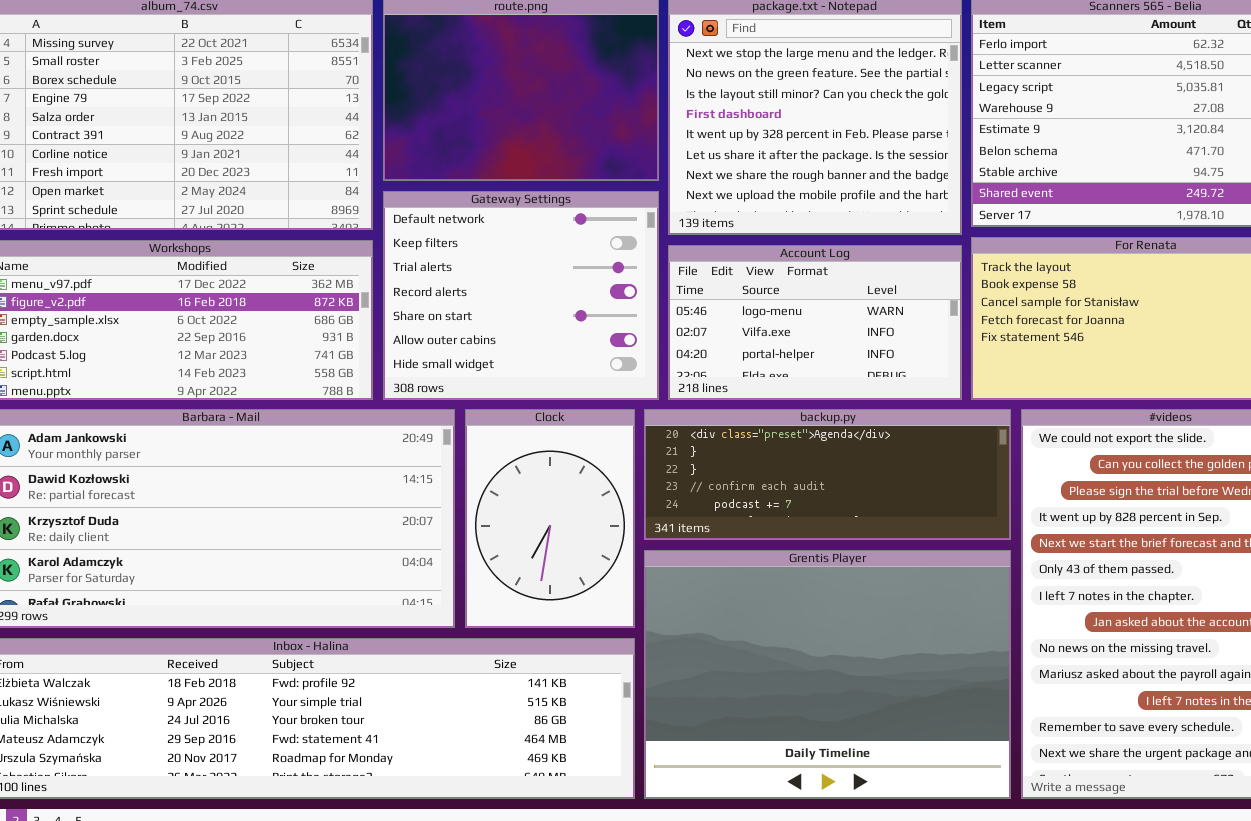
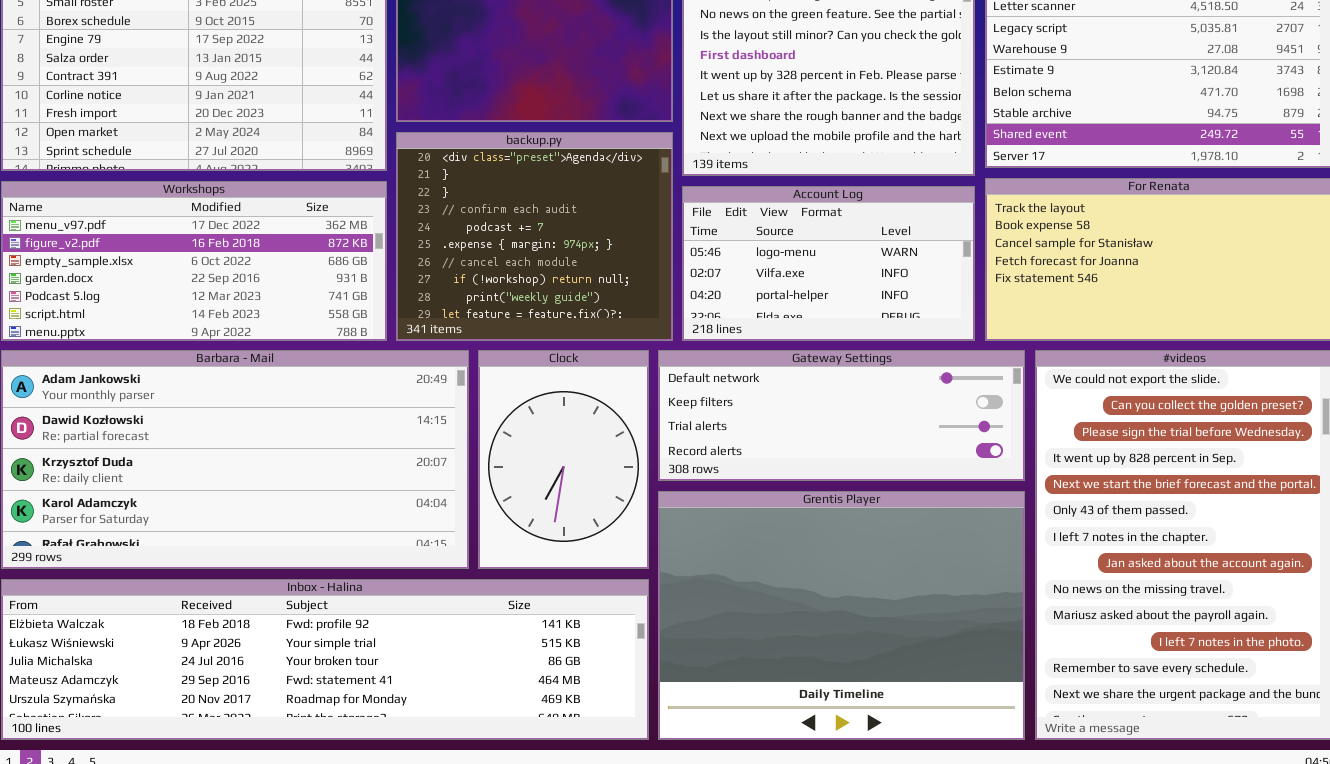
Gateway Settings: [383,191,659,400] -> [658,350,1025,481], moved, resized
backup.py: [644,409,1011,540] -> [396,132,673,341], moved, resized

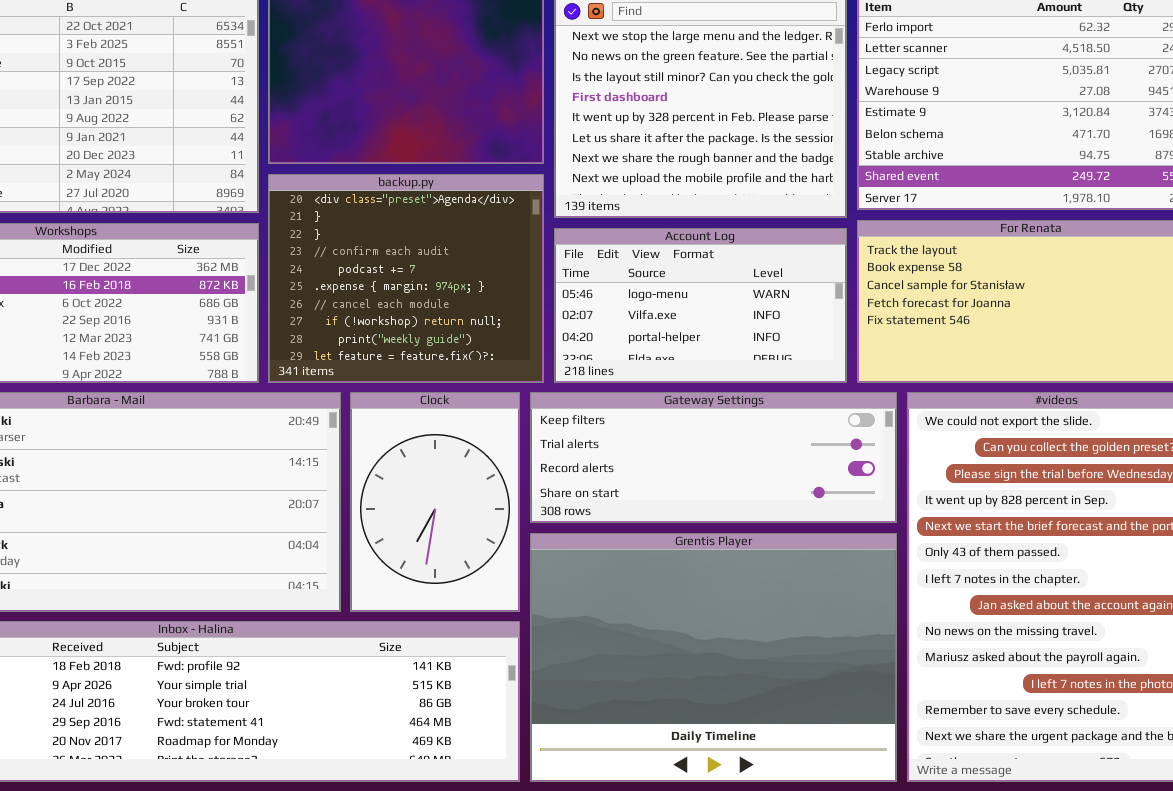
Gateway Settings: [658,350,1025,481] -> [530,392,897,523], scrolled down 1 row

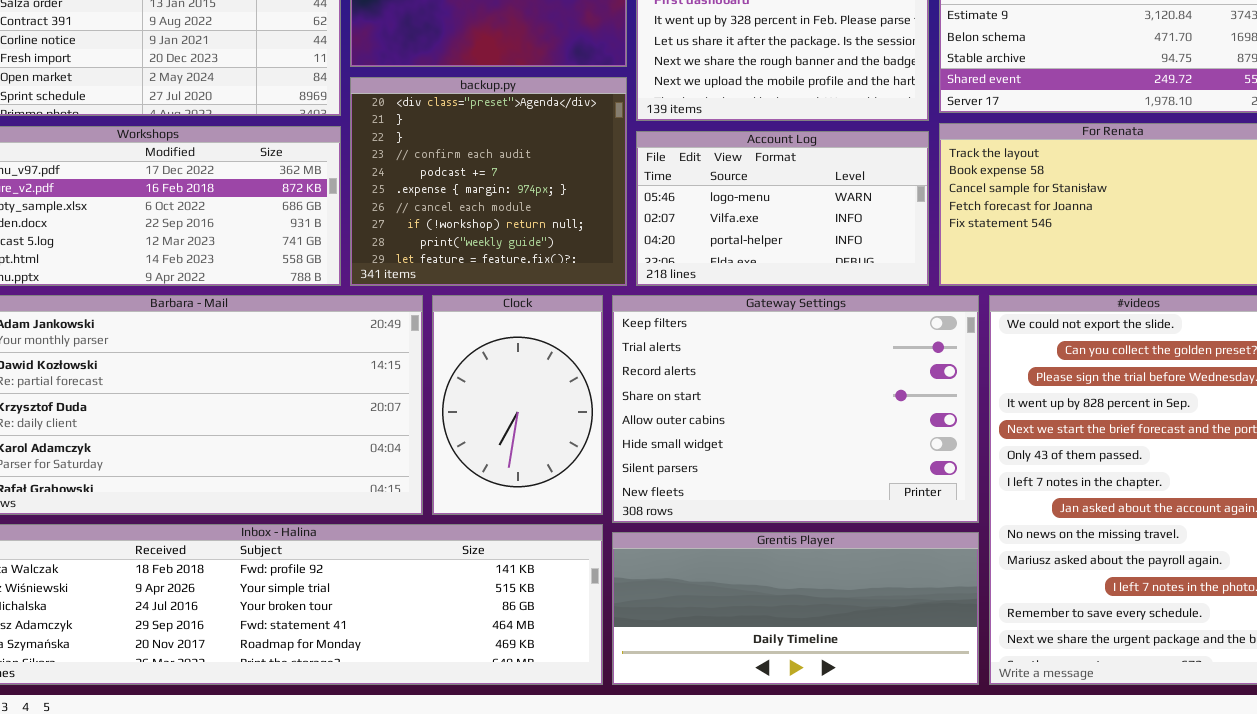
Gateway Settings: [530,392,897,523] -> [612,295,979,523], resized
Grentis Player: [530,533,897,782] -> [612,532,979,685], resized

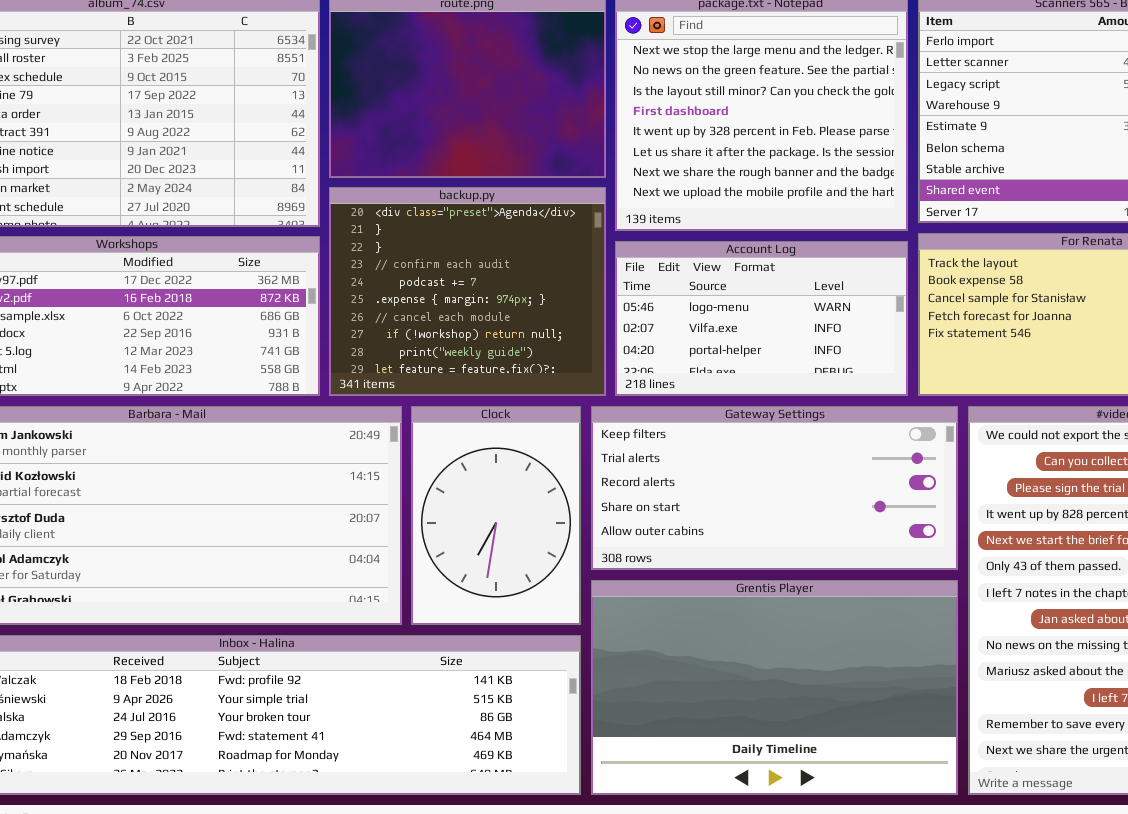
Gateway Settings: [612,295,979,523] -> [591,406,958,570], resized
Grentis Player: [612,532,979,685] -> [591,580,958,795], resized

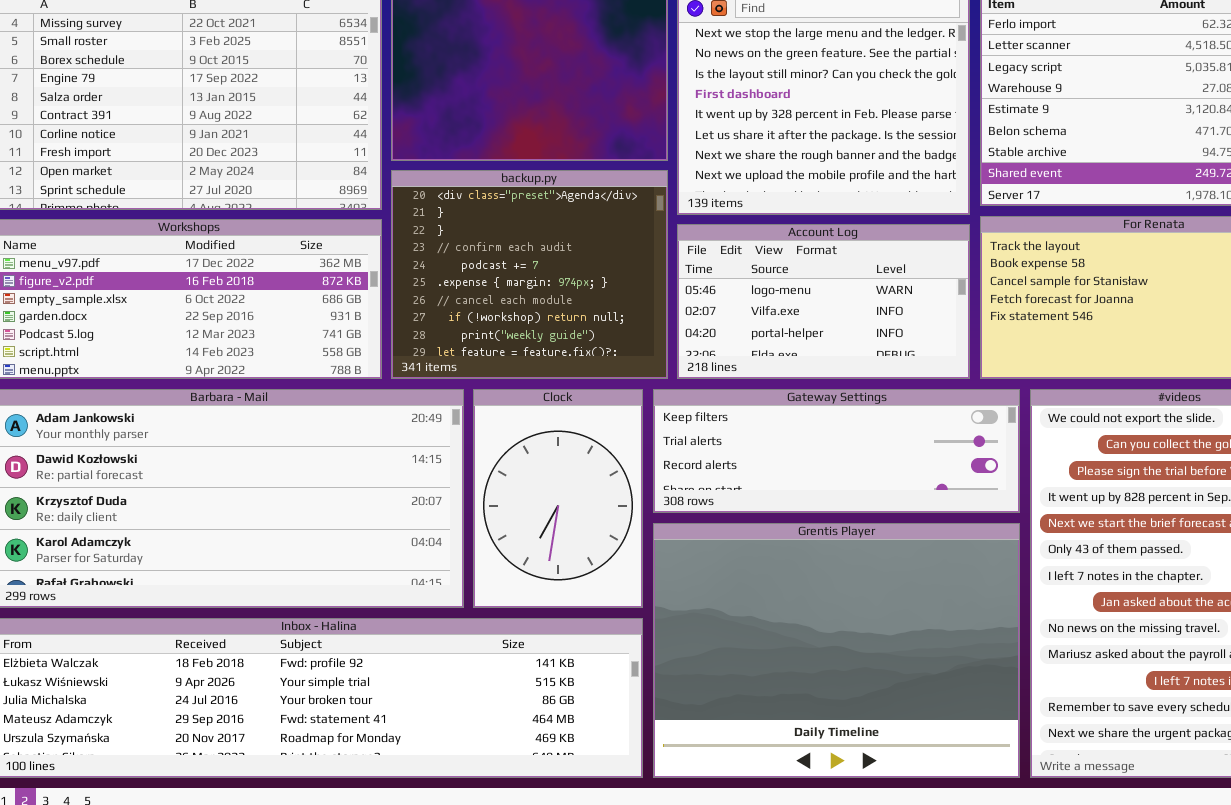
Gateway Settings: [591,406,958,570] -> [653,389,1020,513], resized
Grentis Player: [591,580,958,795] -> [653,523,1020,778], resized

